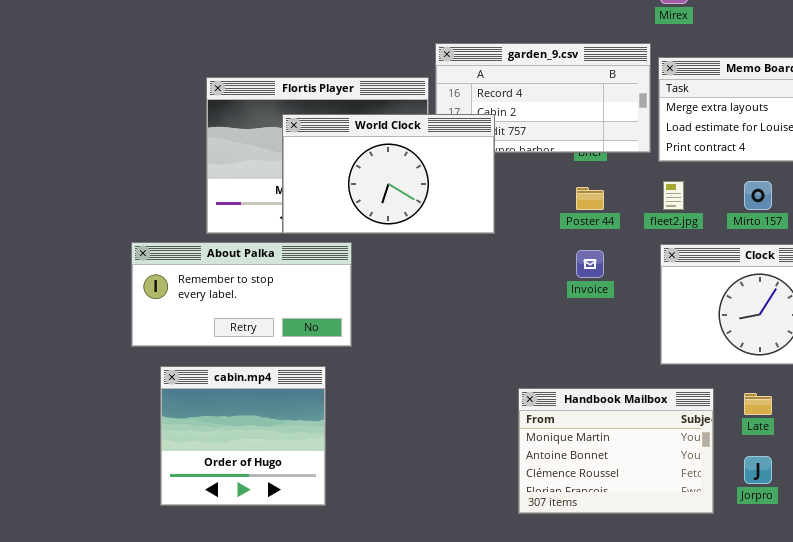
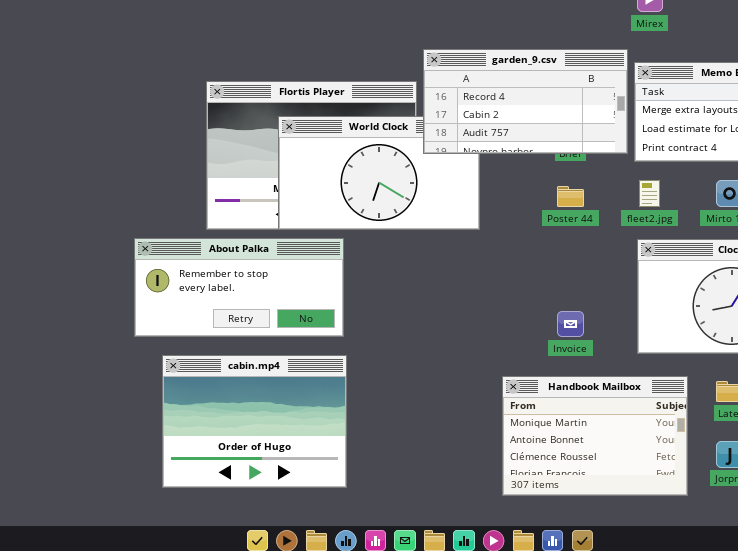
garden_9.csv: [435,43,651,153] -> [423,49,628,154], raised
Invoice: [576,250,604,278] -> [557,311,584,337], moved
cabin.mp4: [160,366,326,506] -> [162,355,347,488], resized

